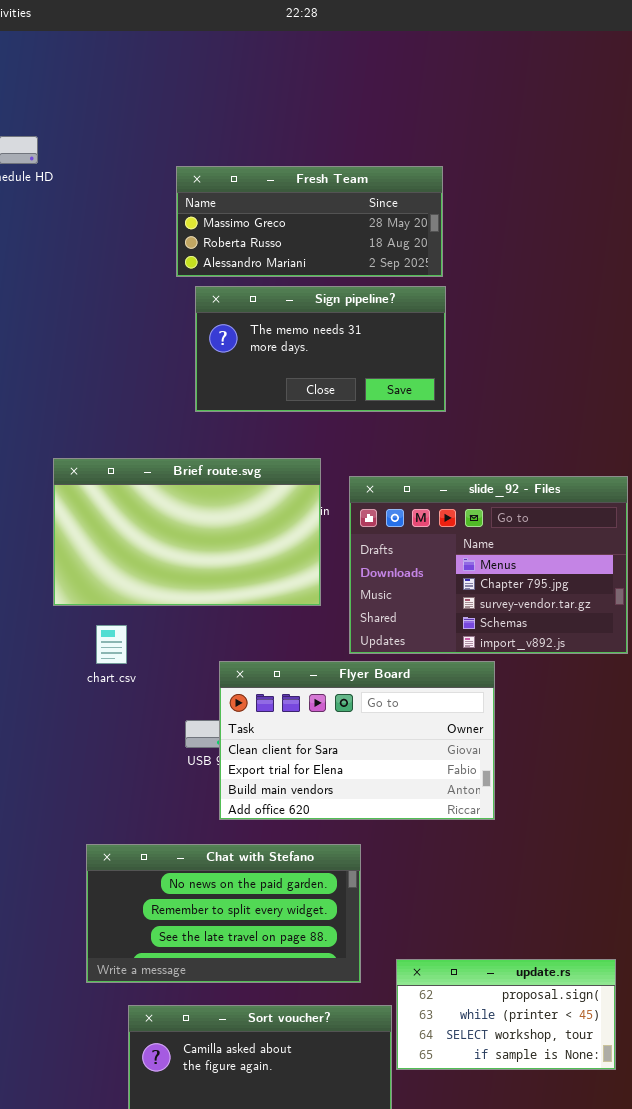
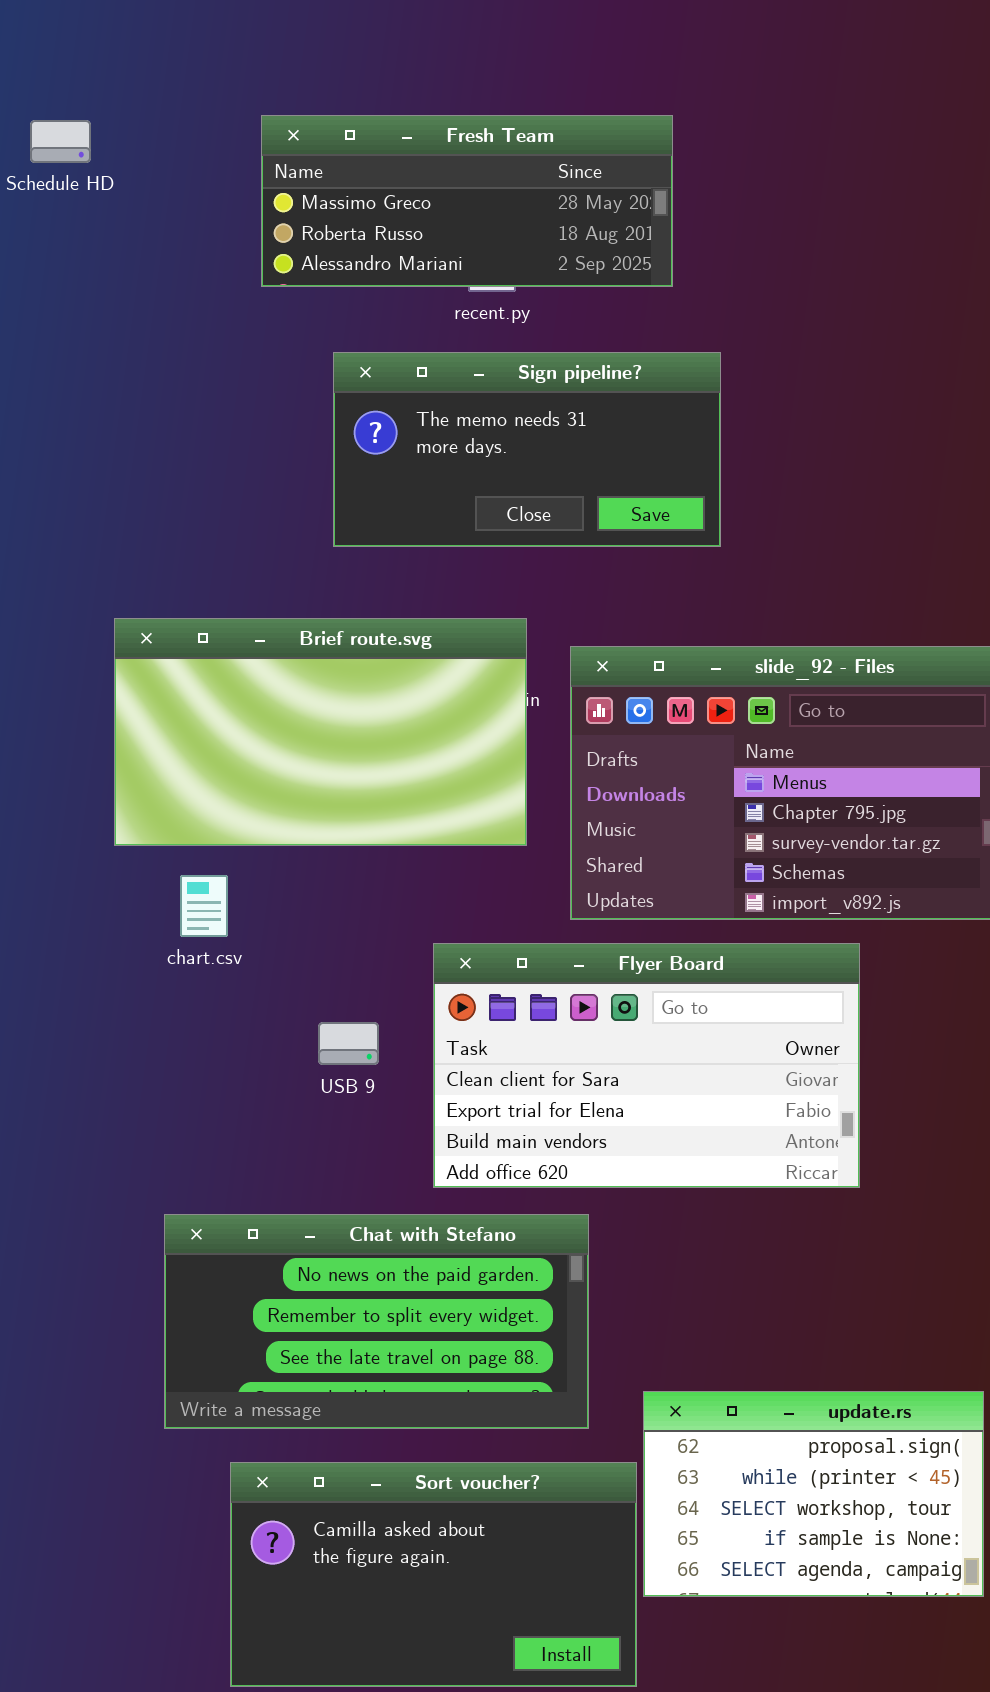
Fresh Team: [176,166,443,277] -> [261,115,673,287], moved
Flyer Board: [219,661,495,820] -> [433,943,860,1188], moved
update.rs: [396,959,616,1070] -> [643,1391,984,1597], resized

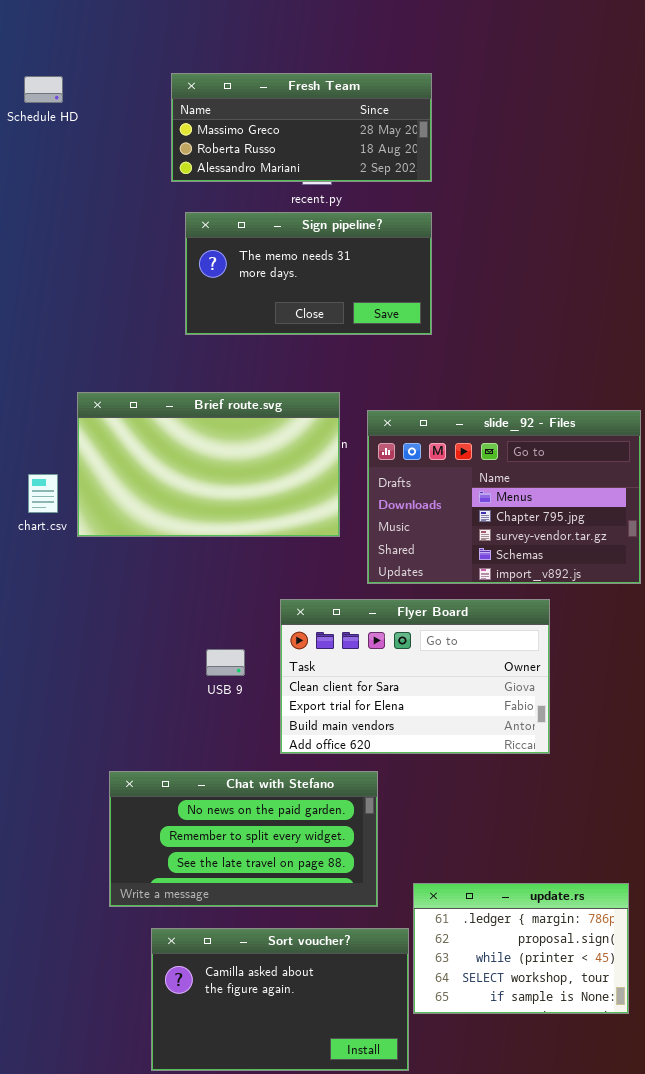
Sign pipeline?: [333,352,721,547] -> [185,212,432,335], moved
chart.csv: [180,875,228,937] -> [28,474,58,513], moved
update.rs: [643,1391,984,1597] -> [413,883,629,1014], scrolled up 1 row

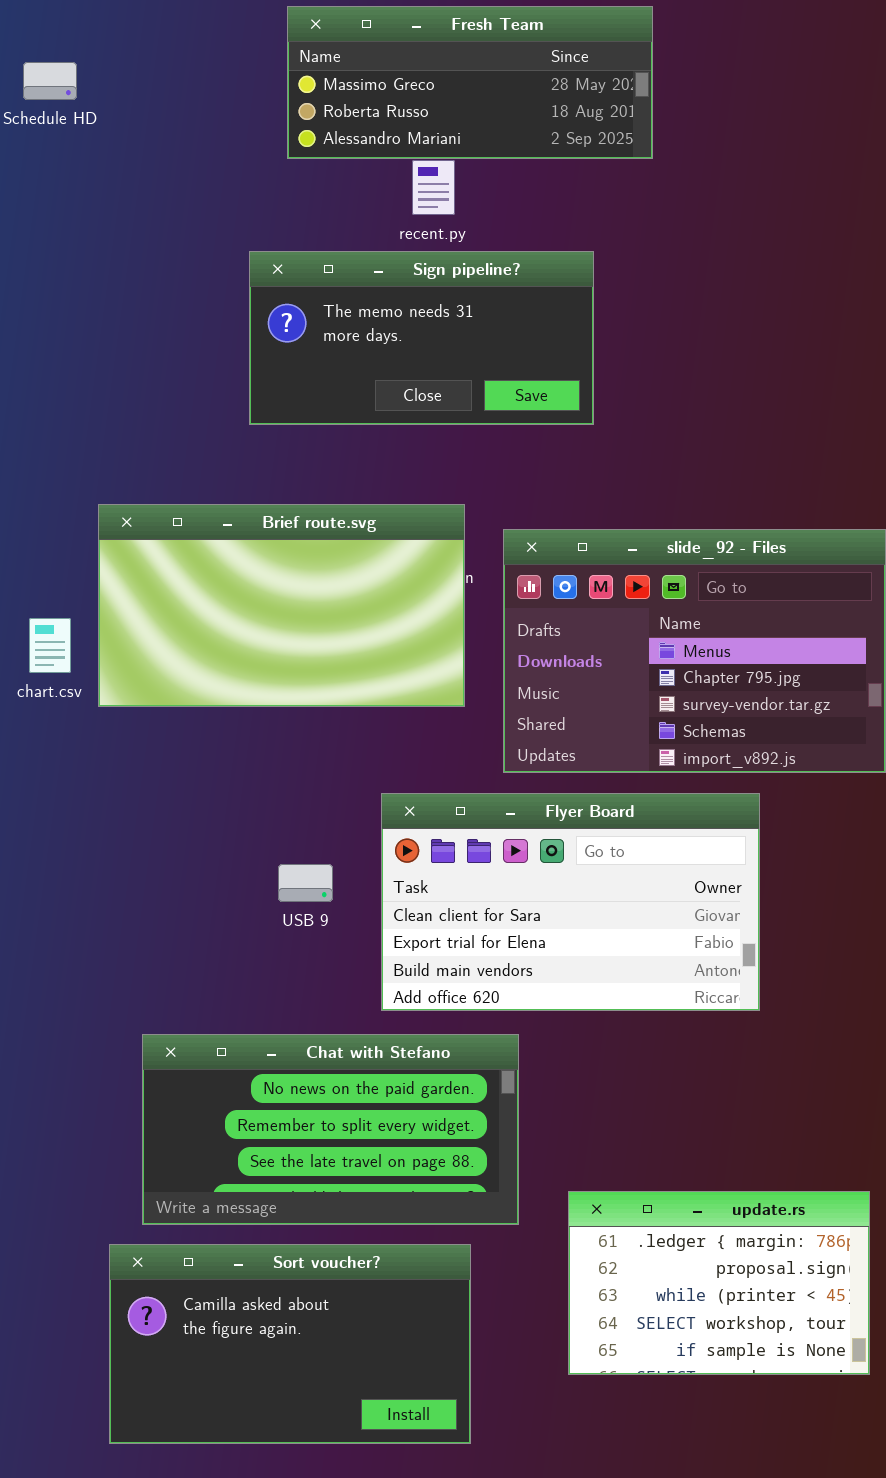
Fresh Team: [171,73,432,182] -> [287,6,653,159], moved
Sort voucher?: [151,928,409,1071] -> [109,1244,471,1444], moved

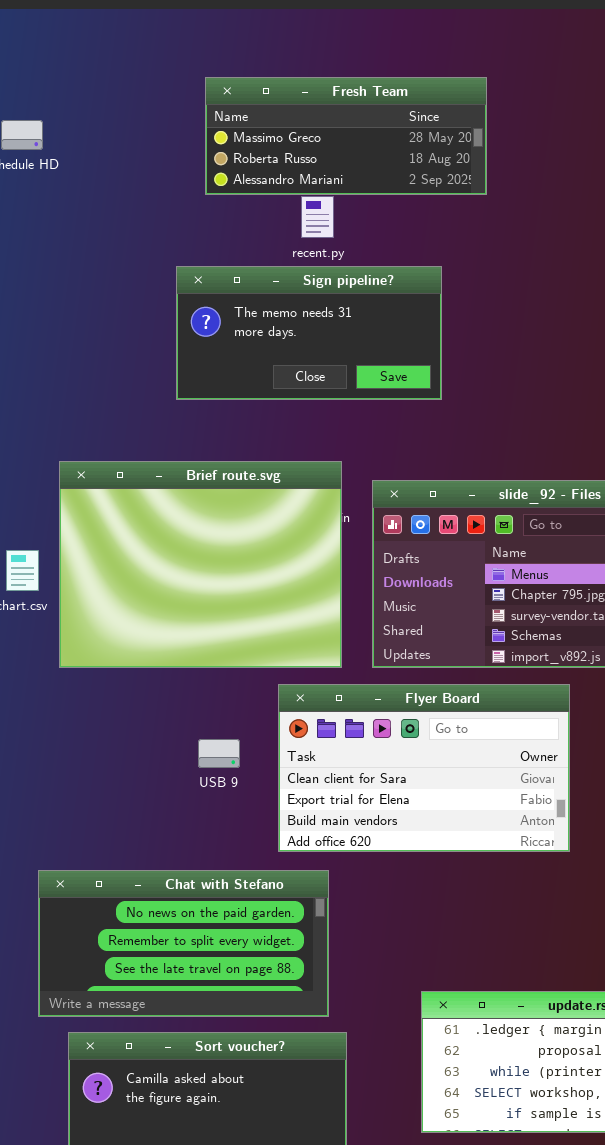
Brief route.svg: [98,504,465,707] -> [59,461,342,668], resized
Chat with Stefano: [142,1034,519,1225] -> [38,870,329,1017], moved

